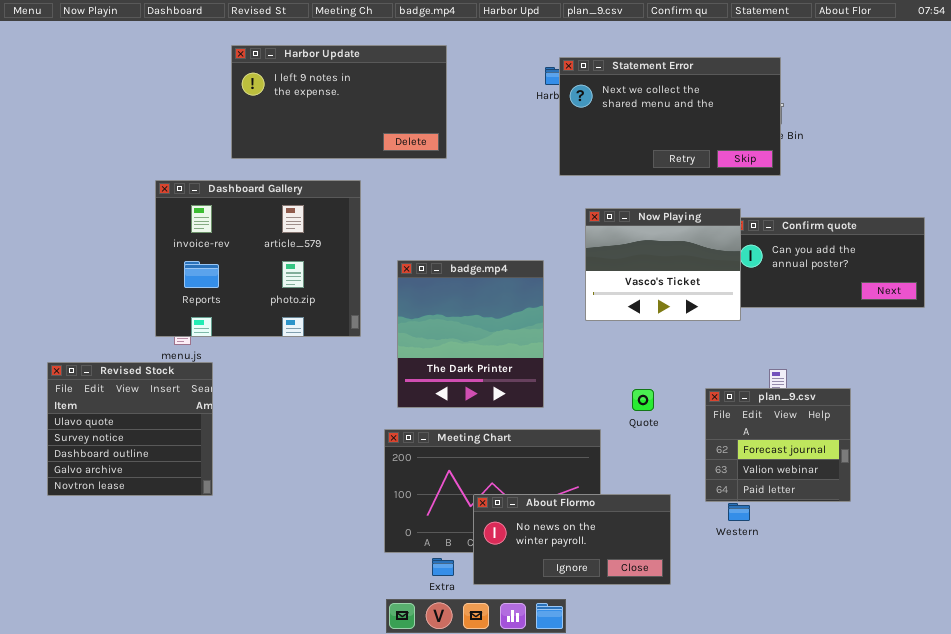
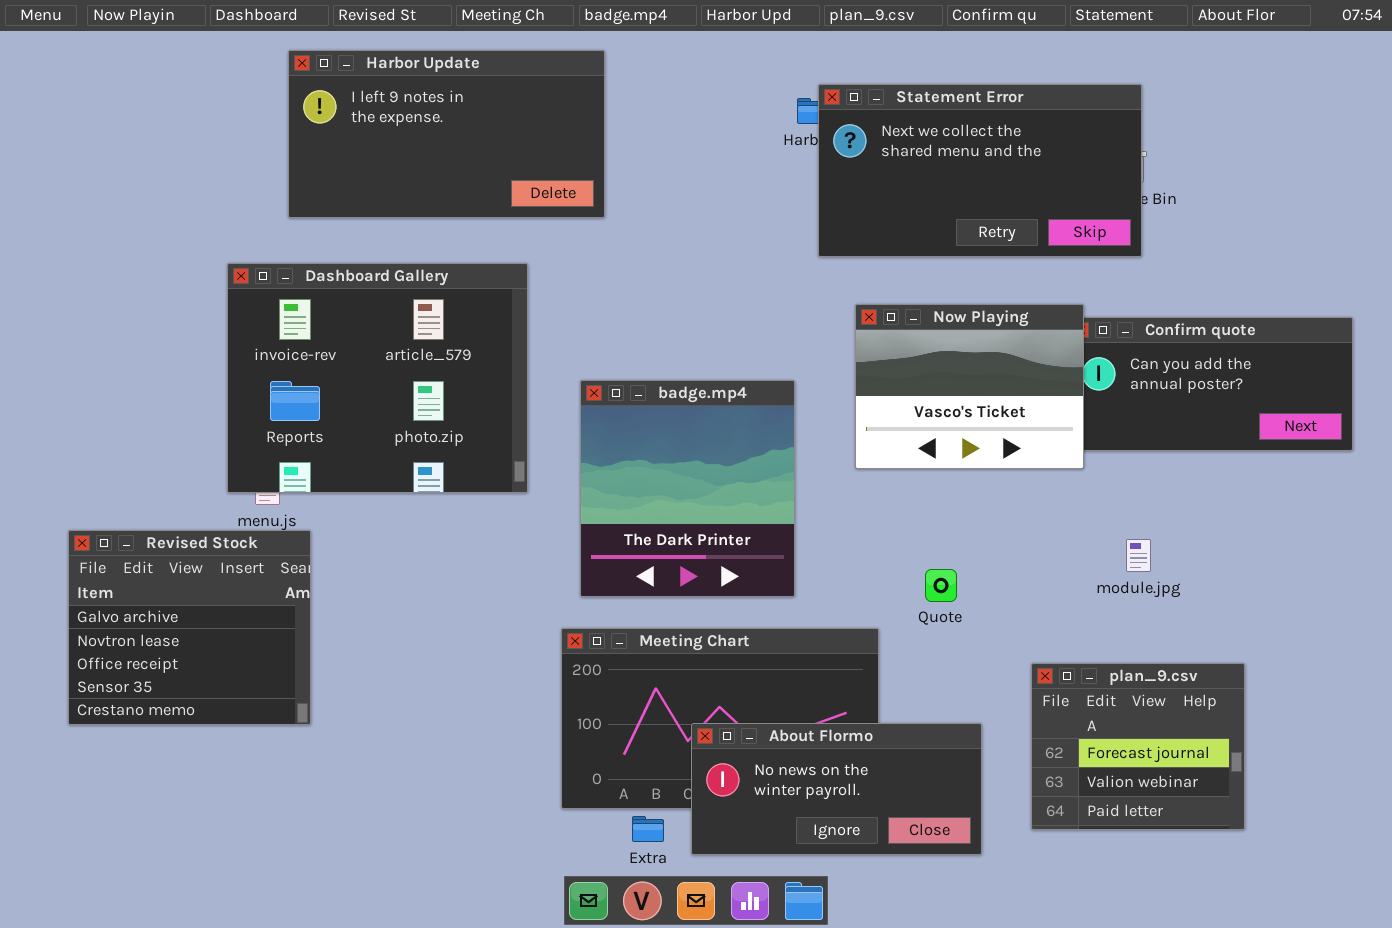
Harbor Update: [231,45,447,159] -> [288,50,605,218], moved
Revised Stock: [47,362,213,496] -> [68,530,311,725], scrolled down 3 rows
plan_9.csv: [705,388,851,502] -> [1031,663,1245,830], moved

